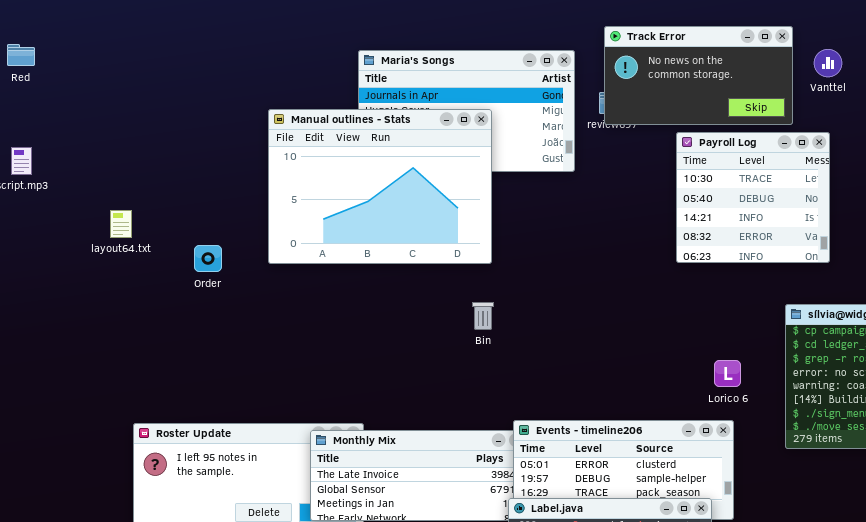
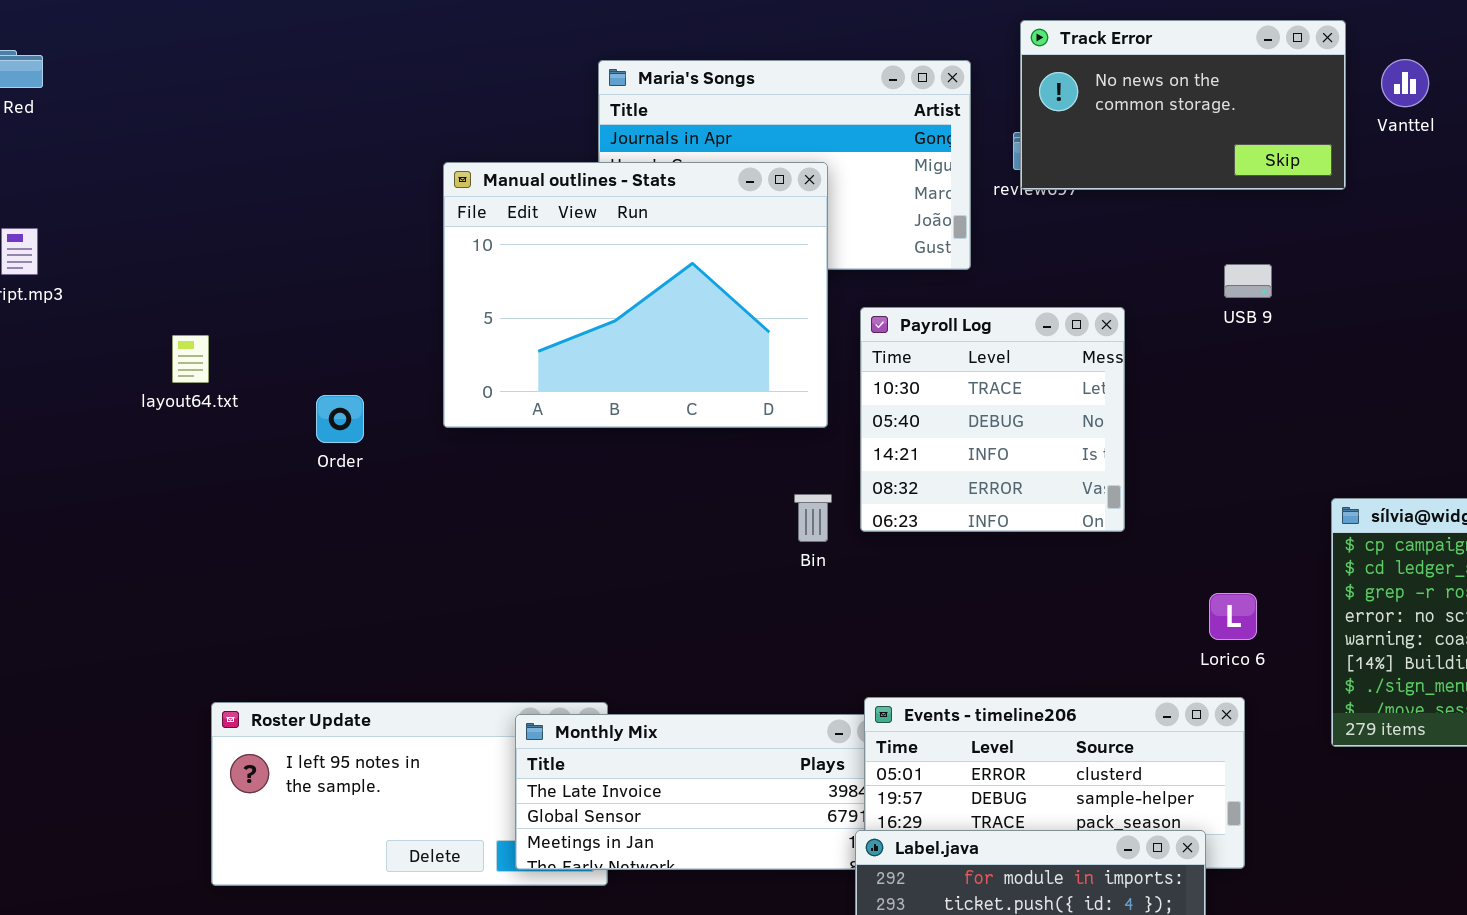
Payroll Log: [676,132,830,263] -> [860,307,1125,532], moved

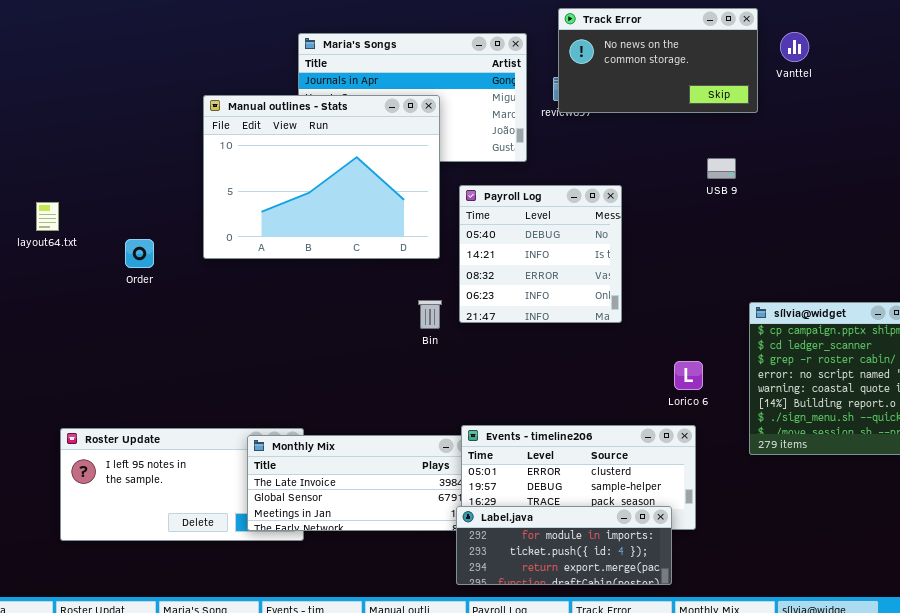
USB 9: [1224,264,1272,298] -> [707,158,736,179], moved
Payroll Log: [860,307,1125,532] -> [459,185,622,323], scrolled down 1 row

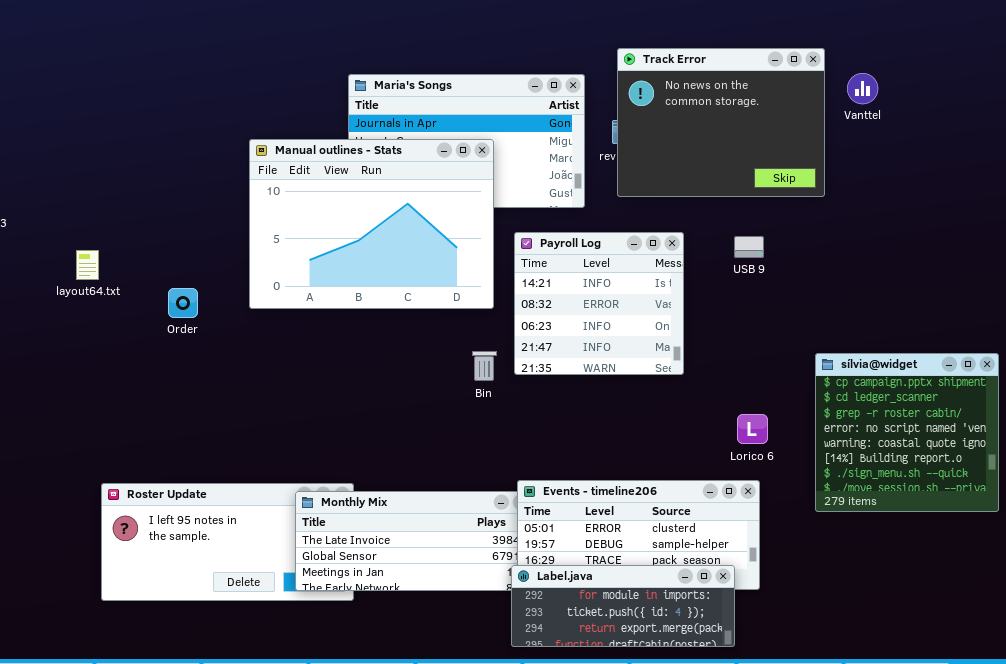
Track Error: [558,8,758,113] -> [617,48,825,197], resized
USB 9: [707,158,736,179] -> [734,236,764,258], moved
Payroll Log: [459,185,622,323] -> [514,232,684,375], scrolled down 1 row

